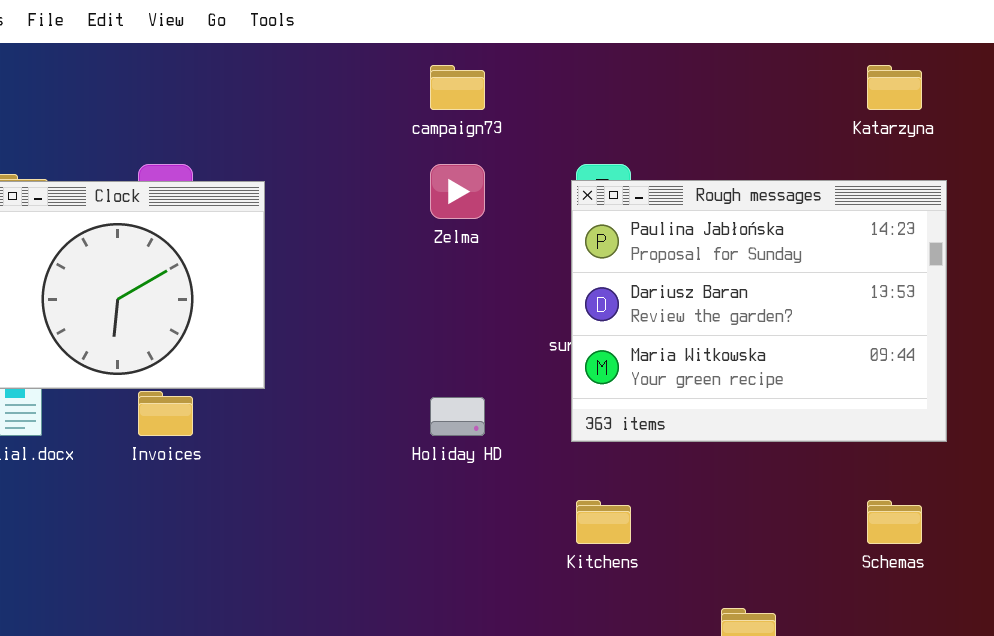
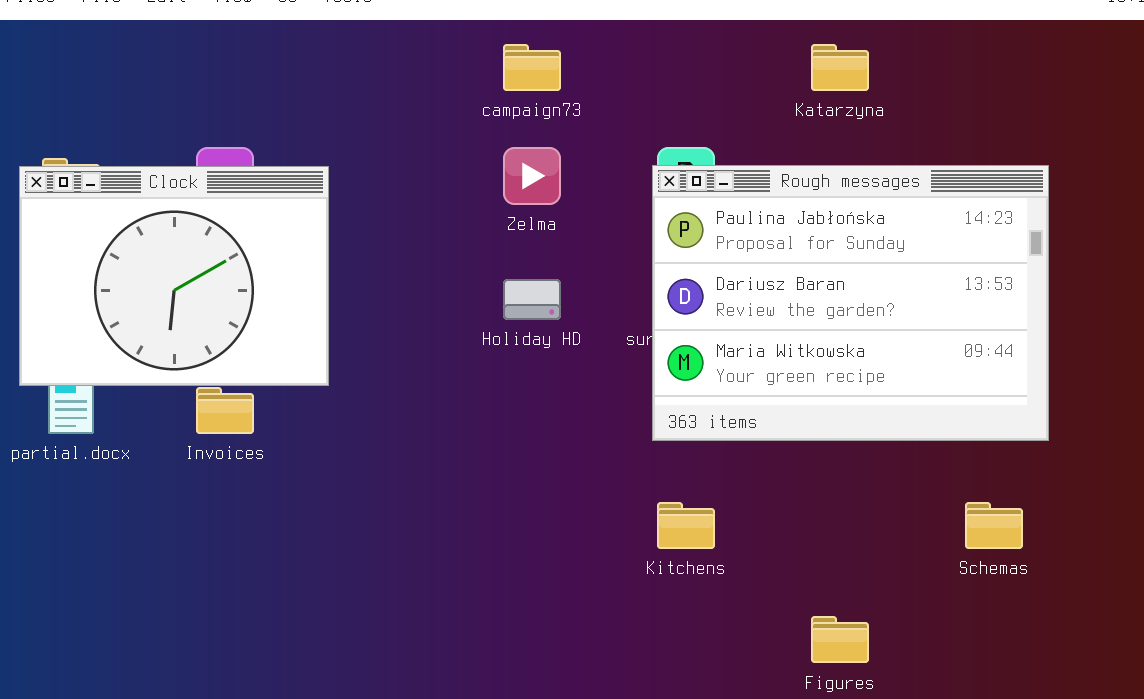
Katarzyna: [867,65,922,110] -> [811,44,869,91], moved
Holiday HD: [430,397,485,436] -> [503,279,561,320], moved

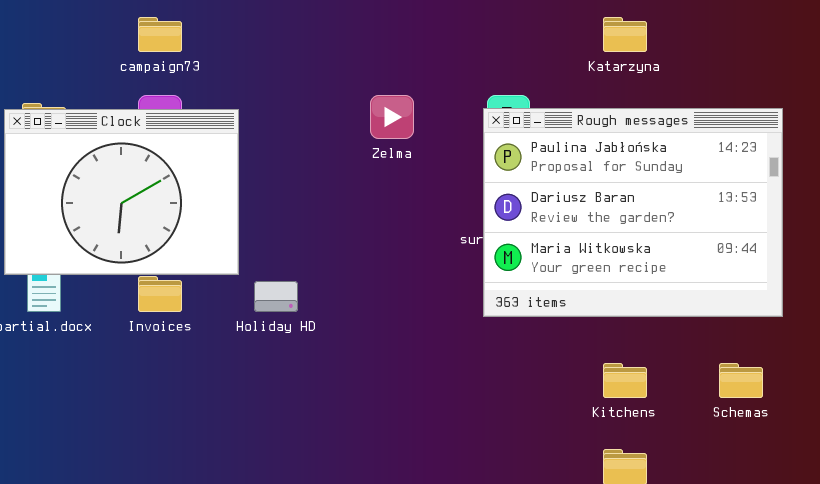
campaign73: [503,44,561,91] -> [138,17,182,52], moved
Holiday HD: [503,279,561,320] -> [254,281,298,312], moved
Kitchens: [657,502,715,549] -> [603,363,647,398], moved

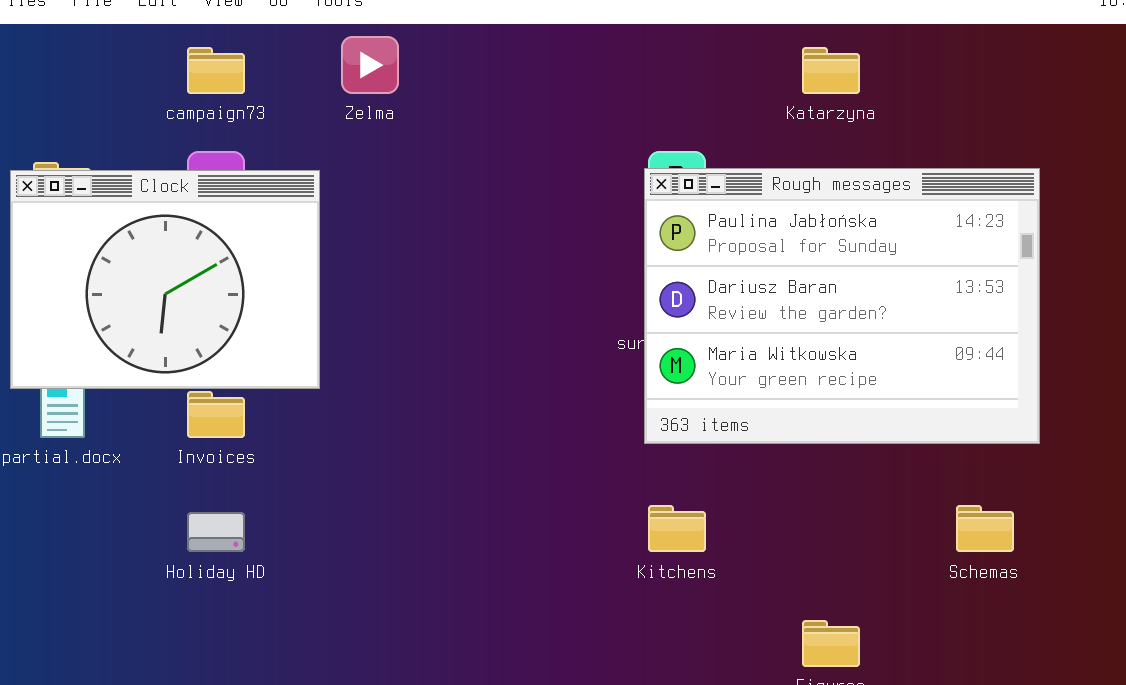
Zelma: [370,95,414,139] -> [341,36,399,94], moved
Holiday HD: [254,281,298,312] -> [187,512,245,552], moved
Kitchens: [603,363,647,398] -> [648,505,706,552], moved

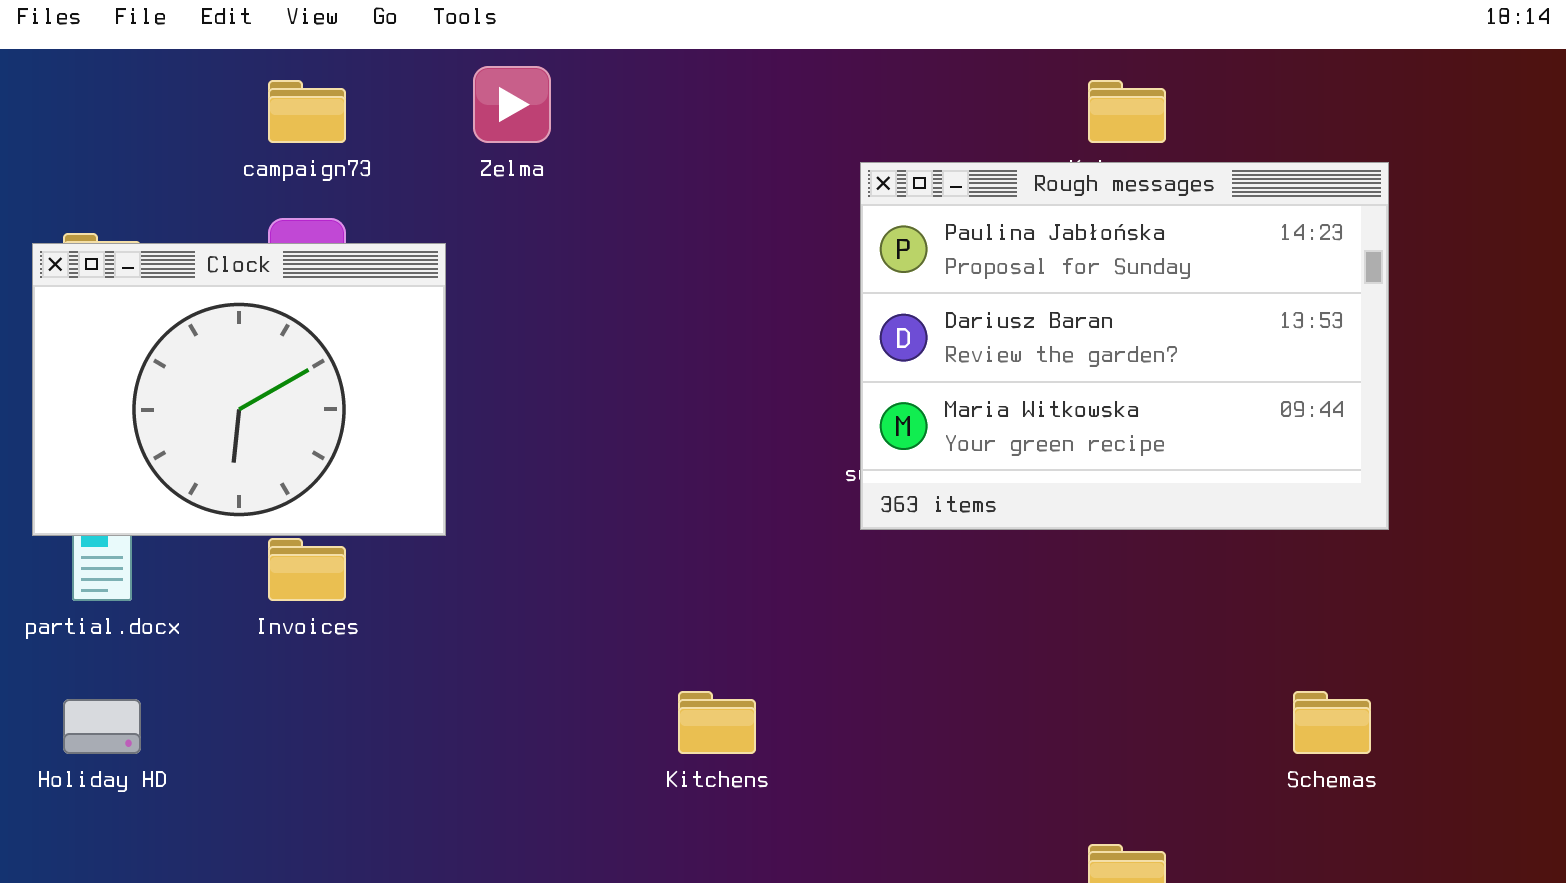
Rough messages: [644,168,1040,444] -> [860,162,1389,530], moved
Kitchens: [648,505,706,552] -> [678,691,756,754], moved
Holiday HD: [187,512,245,552] -> [63,699,141,754], moved

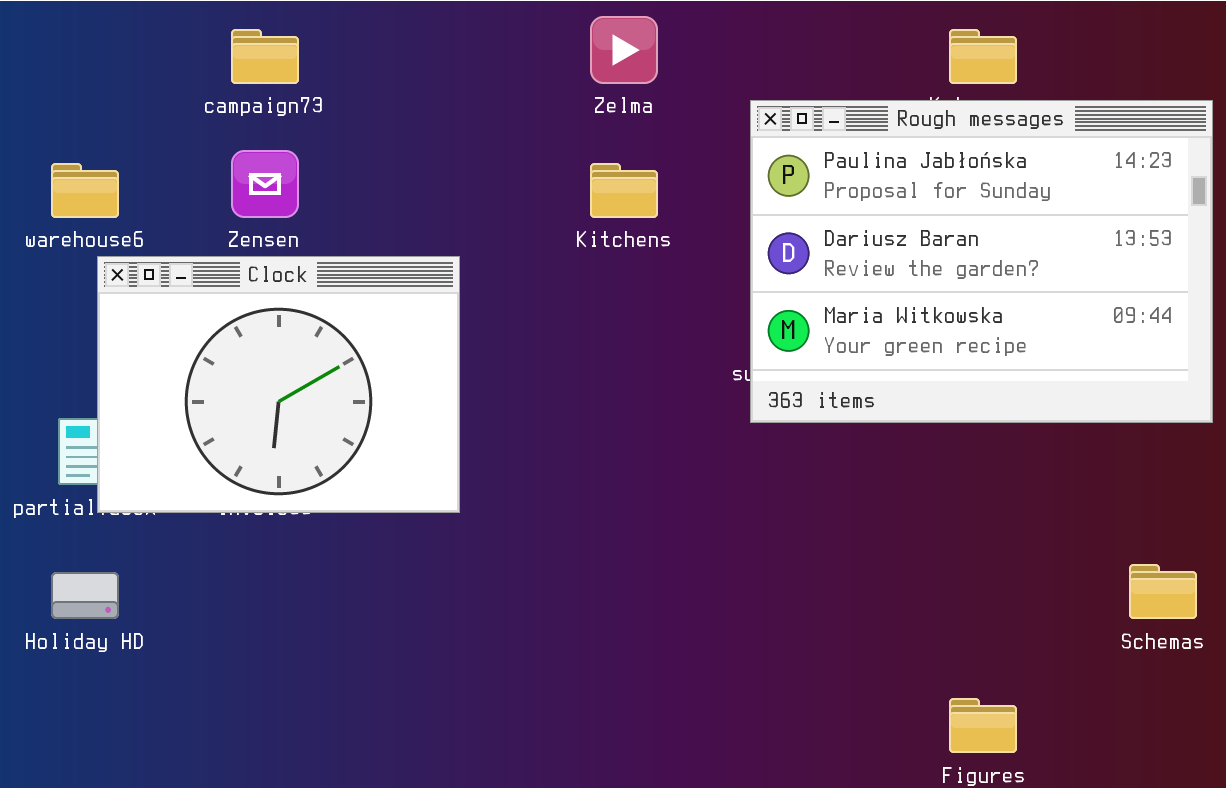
Zelma: [473,66,551,143] -> [590,16,658,84], moved
Clock: [32,243,446,536] -> [97,256,460,513], moved
Kitchens: [678,691,756,754] -> [590,163,658,218], moved

